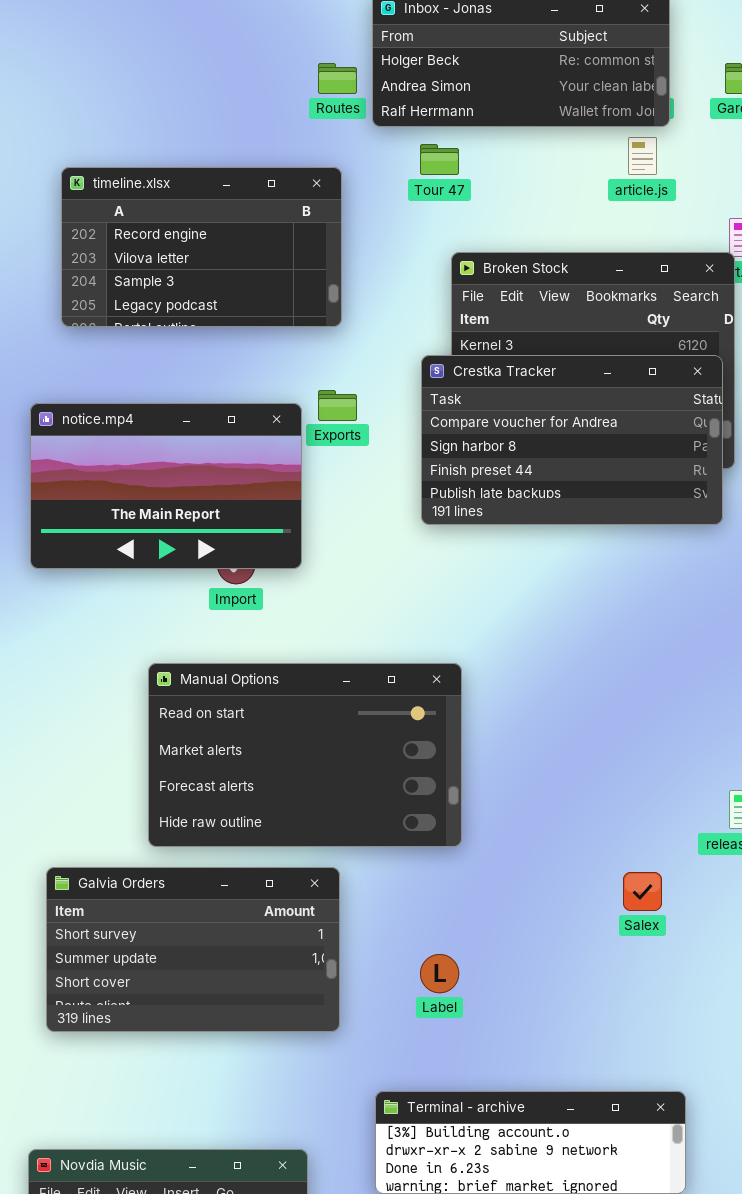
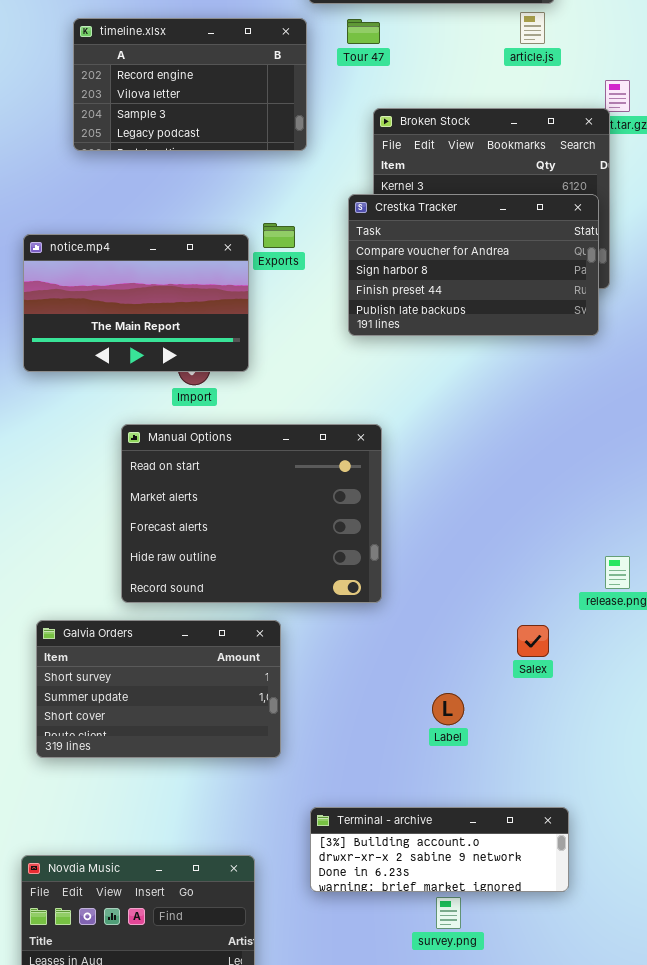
timeline.xlsx: [61,167,342,327] -> [73,18,307,151], moved
Manual Options: [148,663,462,847] -> [121,424,382,603], resized
Label: [420,954,459,993] -> [432,693,464,725], moved

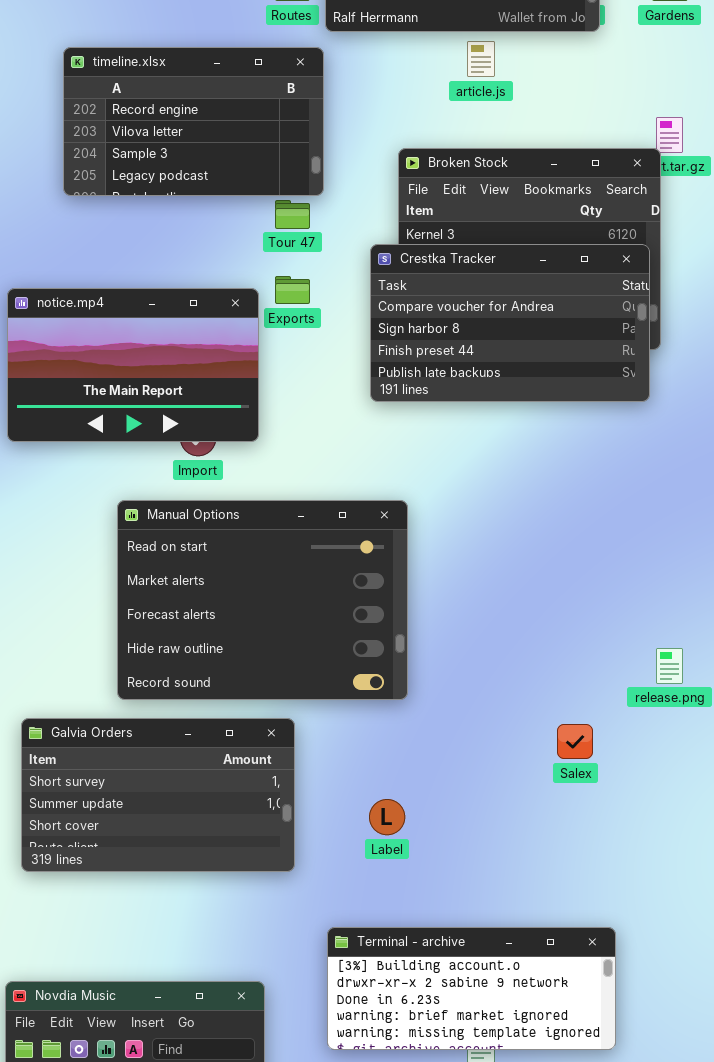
article.js: [520,12,545,44] -> [467,41,495,77], moved
Tour 47: [347,19,380,44] -> [275,200,310,229], moved
Label: [432,693,464,725] -> [369,799,405,835], moved
Terminal - archive: [310,807,569,892] -> [327,927,616,1050], resized

